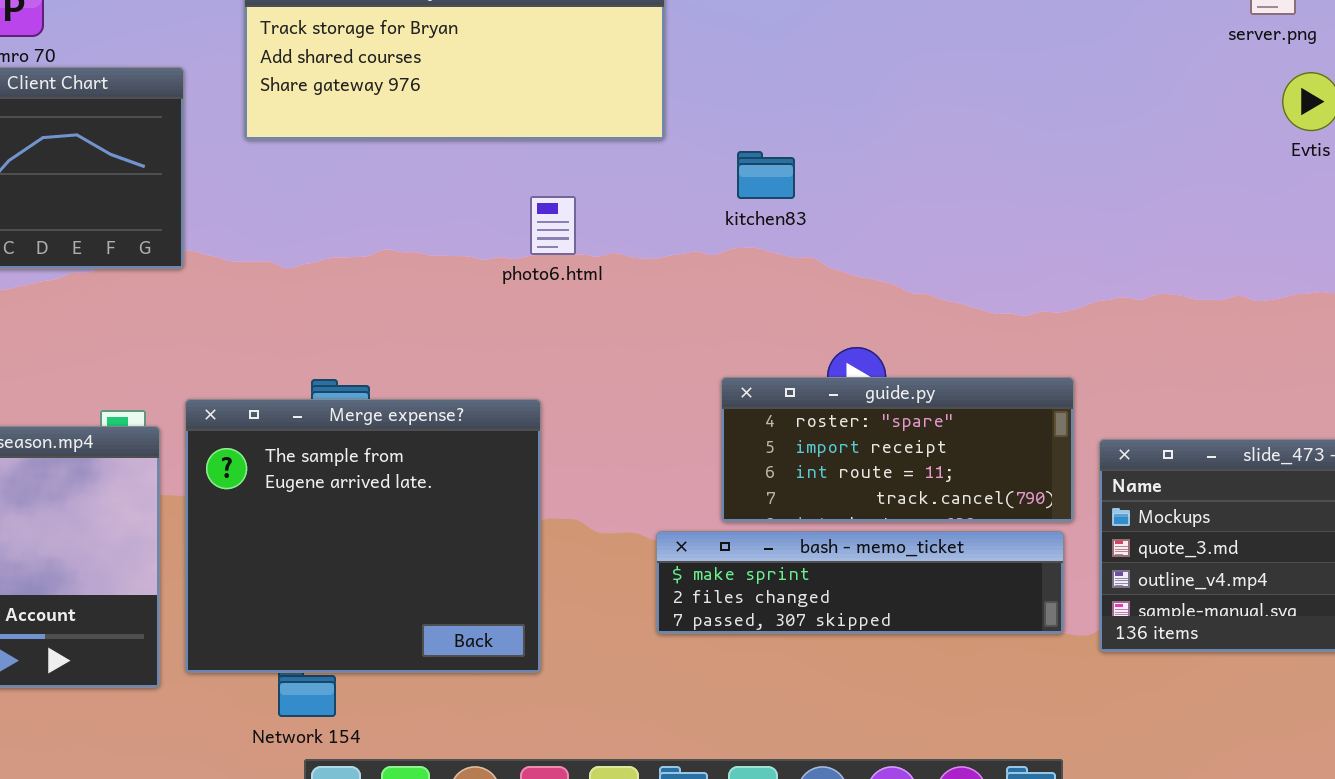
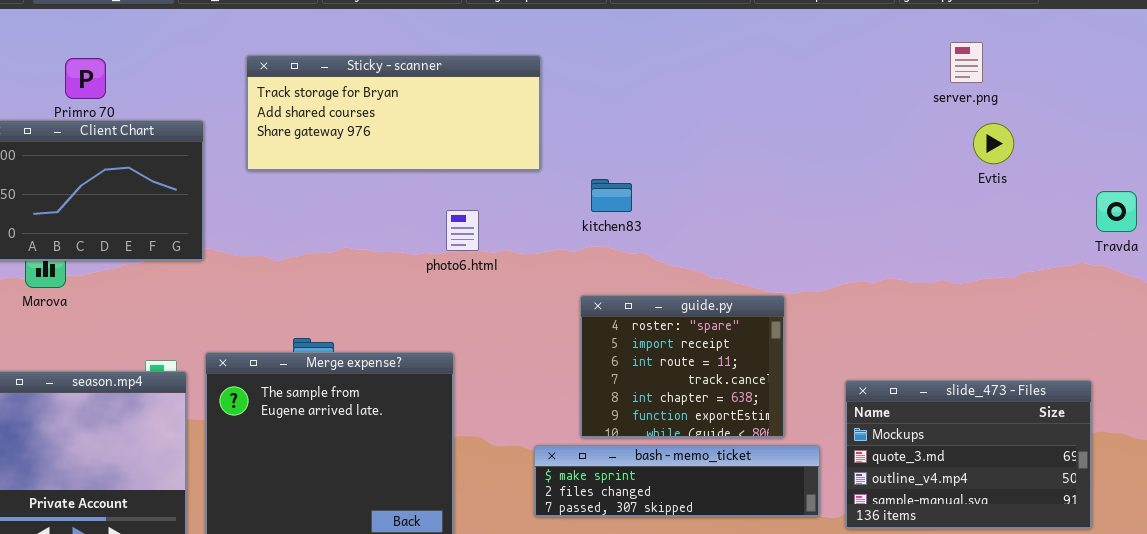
guide.py: [721,377,1074,522] -> [580,295,785,438], resized

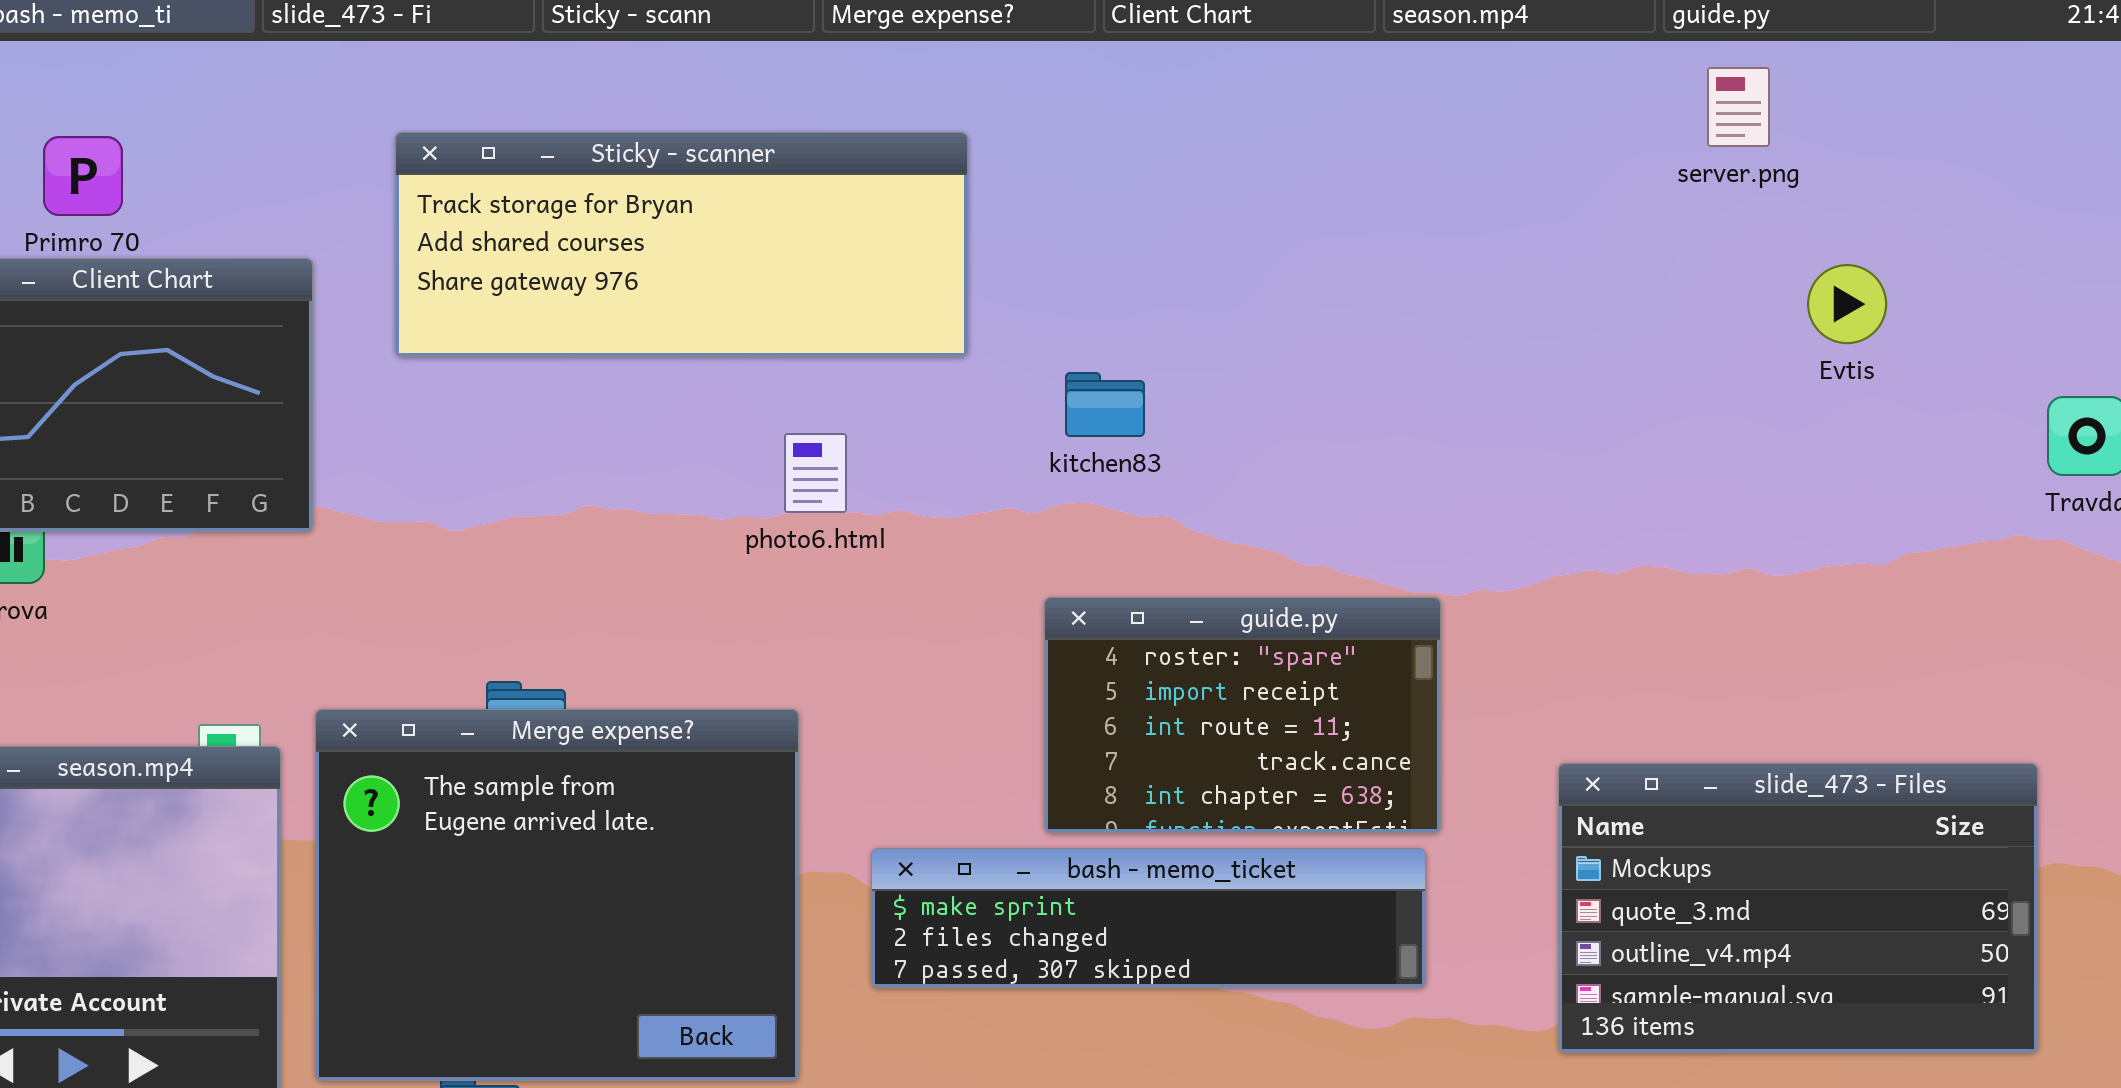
server.png: [950,42,983,83] -> [1707,67,1770,147], moved
guide.py: [580,295,785,438] -> [1044,597,1441,833], resized
bash - memo_ticket: [534,445,820,517] -> [871,848,1426,988], moved

